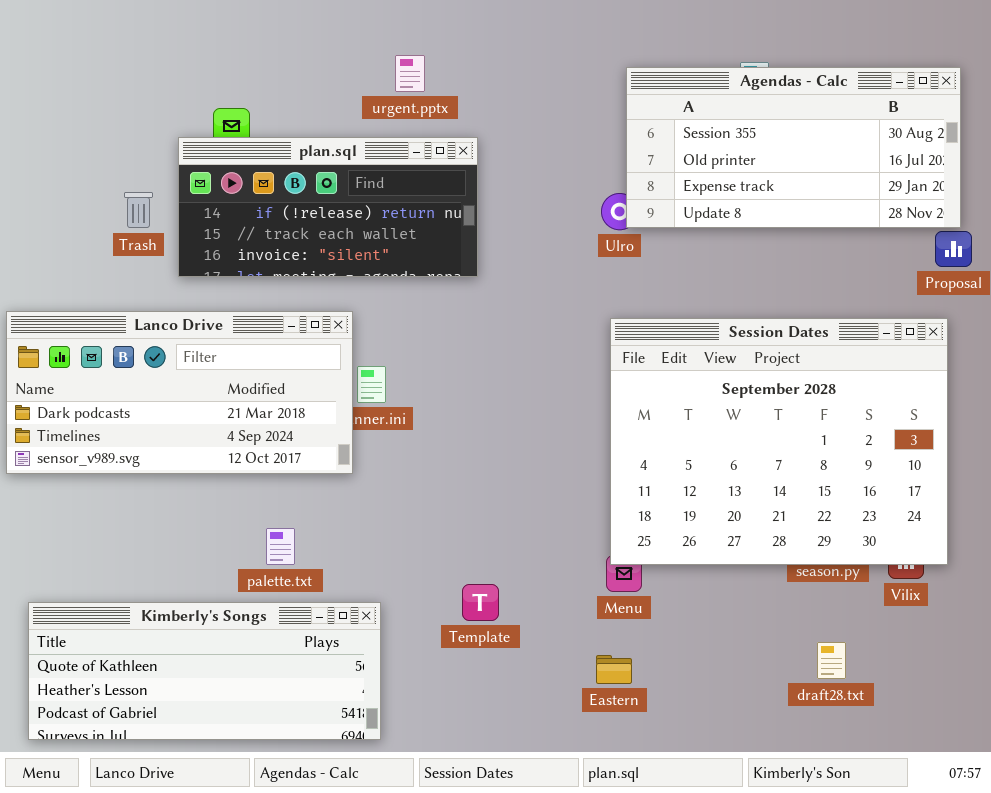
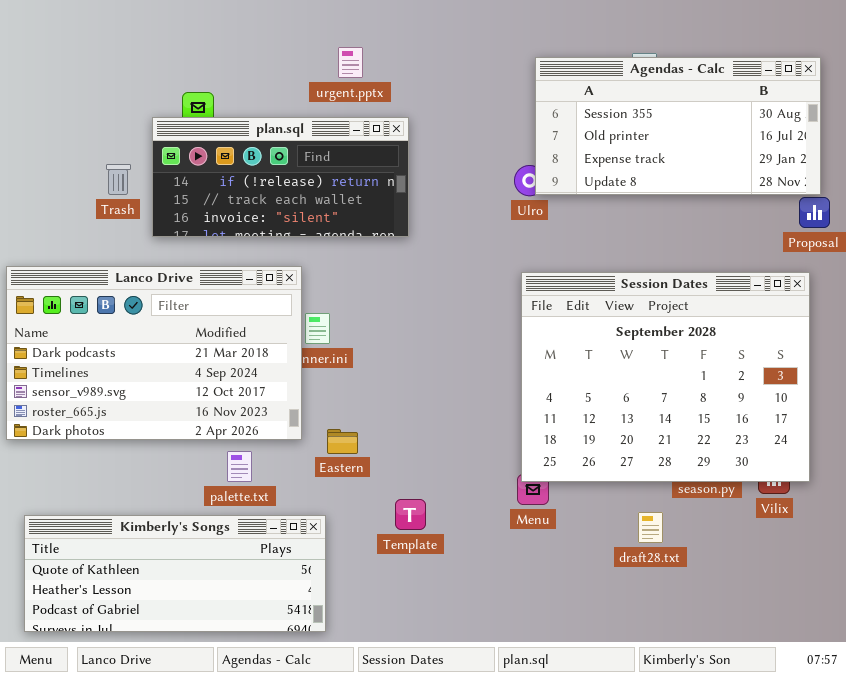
Lanco Drive: [6,311,353,474] -> [6,266,302,440], resized
draft28.txt: [817,642,846,679] -> [638,512,663,543], moved
Eastern: [596,655,632,684] -> [327,429,358,454], moved

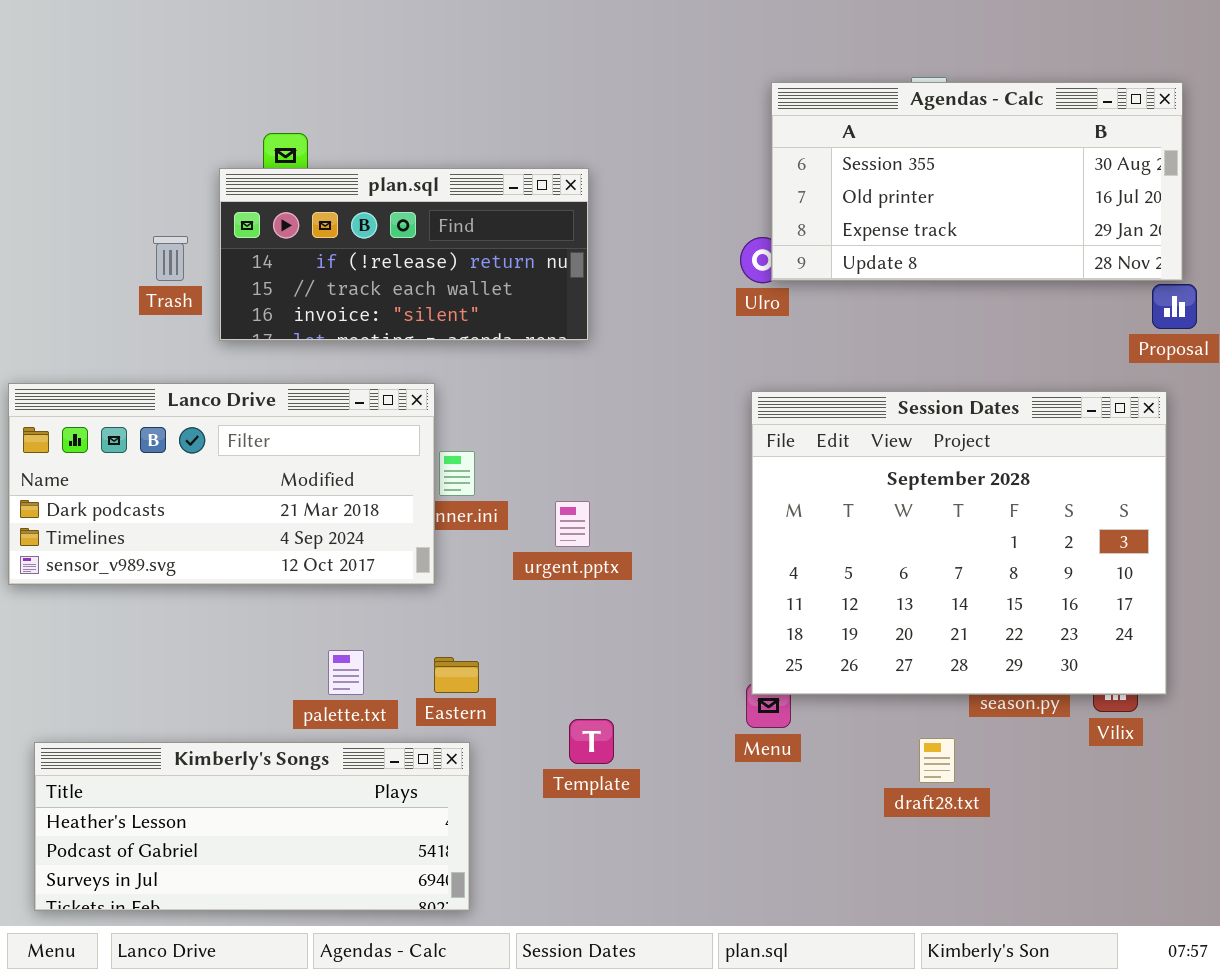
urgent.pptx: [338,47,363,78] -> [555,501,590,547], moved
Lanco Drive: [6,266,302,440] -> [8,383,435,585], resized
Eastern: [327,429,358,454] -> [434,657,479,693], moved
Kimberly's Songs: [24,515,326,632] -> [34,742,470,911], scrolled down 1 row

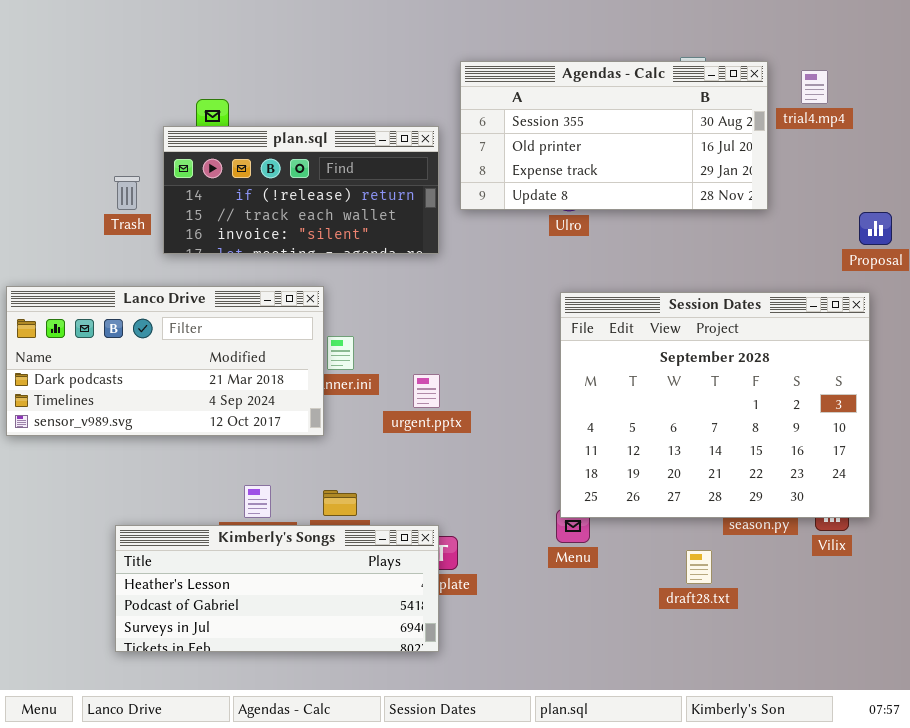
Agendas - Calc: [771,82,1183,281] -> [460,61,768,210], moved
Kimberly's Songs: [34,742,470,911] -> [115,525,439,652], moved

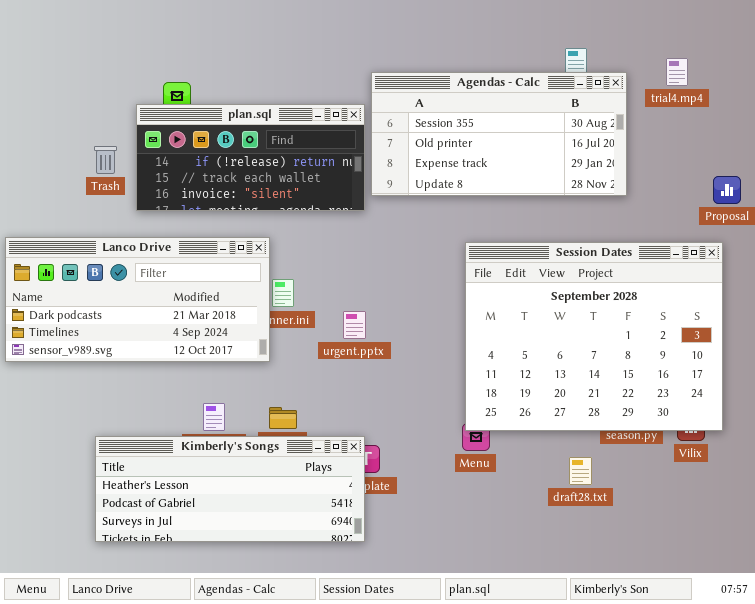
Agendas - Calc: [460,61,768,210] -> [371,72,627,196], moved

